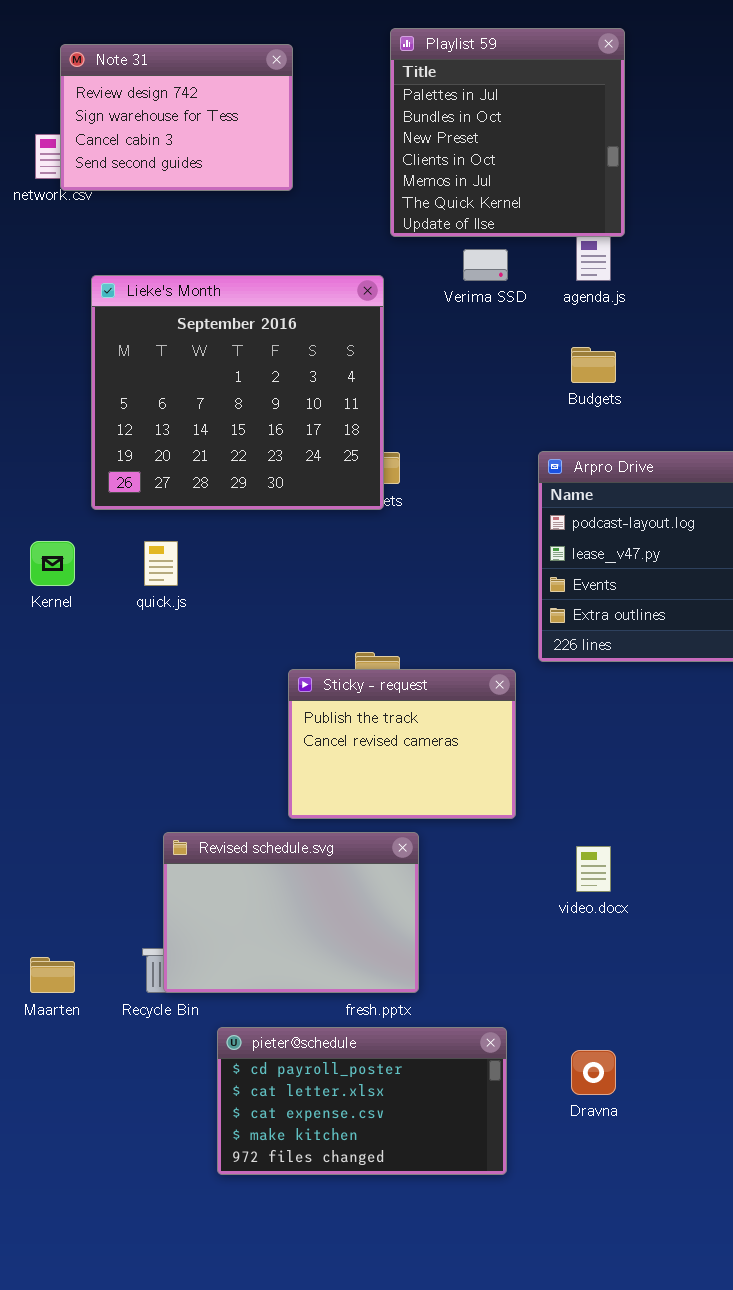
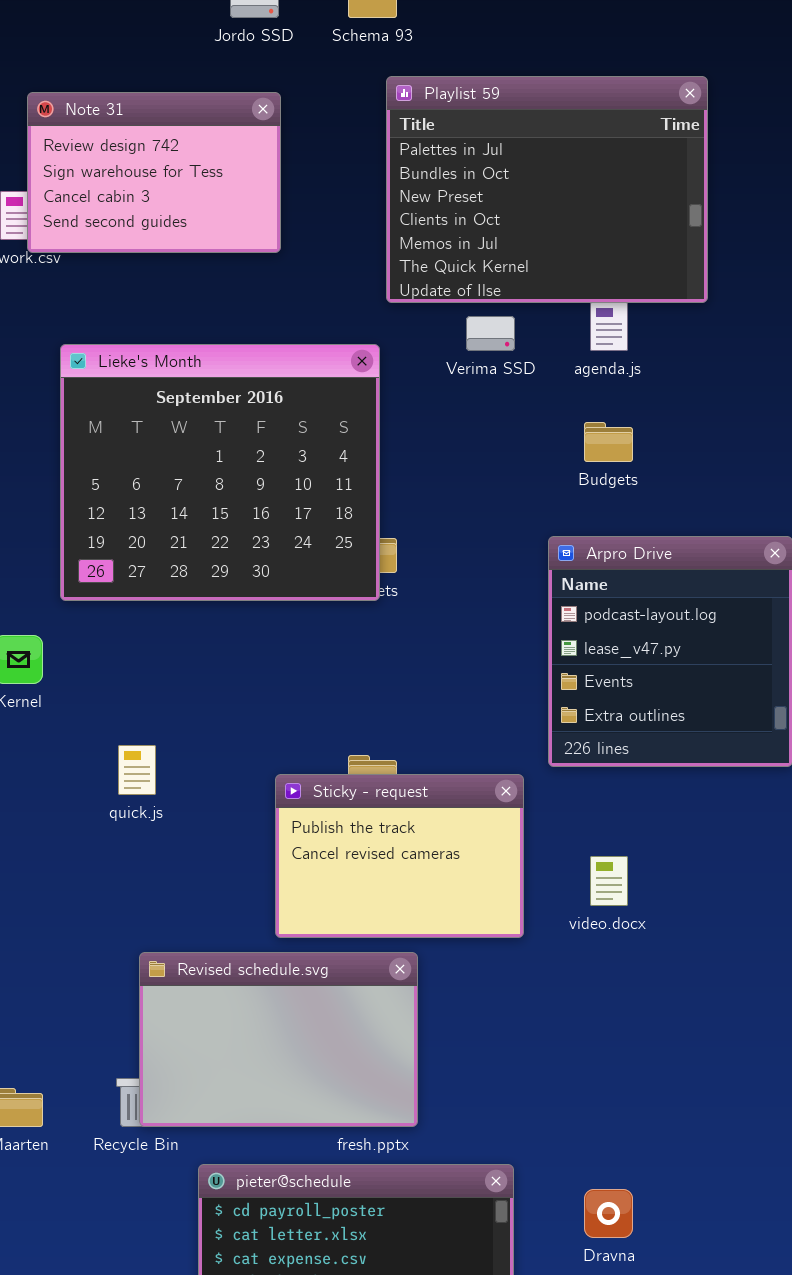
Playlist 59: [390,28,625,237] -> [386,76,708,303], resized
quick.js: [144,541,178,586] -> [118,745,156,795], moved
video.docx: [576,846,611,892] -> [590,856,628,906], moved

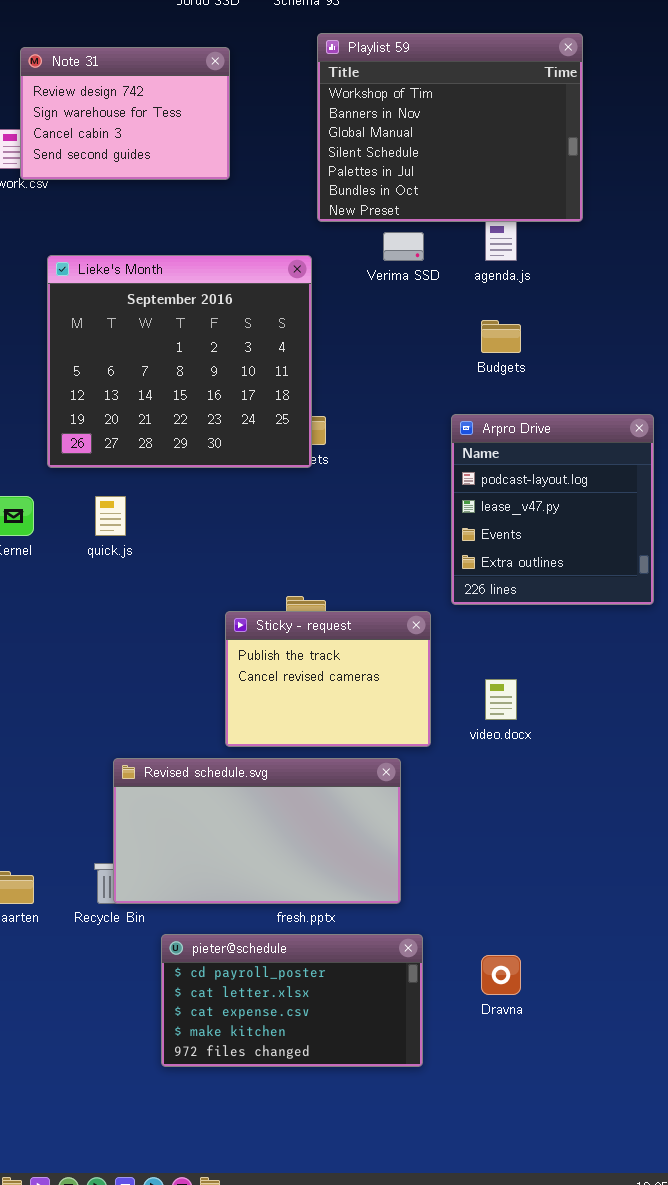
Playlist 59: [386,76,708,303] -> [317,33,583,222], scrolled up 4 rows
quick.js: [118,745,156,795] -> [95,496,126,536], moved
Revised schedule.svg: [139,952,418,1127] -> [113,758,401,904], resized

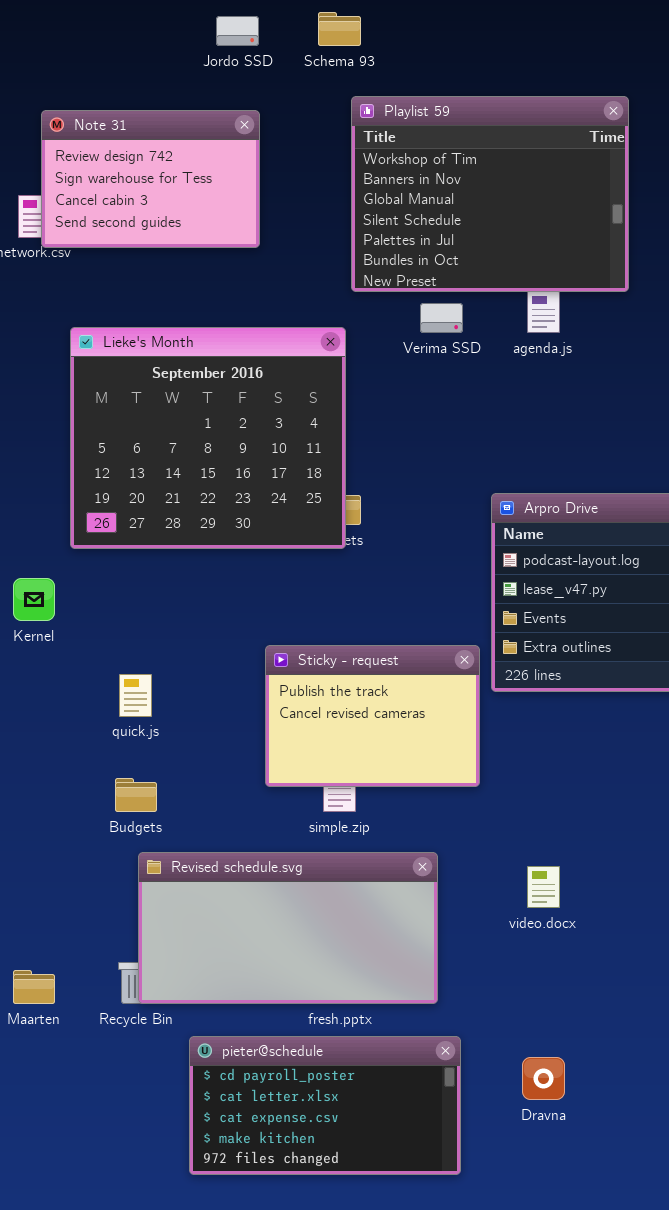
Budgets: [481,320,521,353] -> [115,778,157,812], moved
quick.js: [95,496,126,536] -> [119,674,152,717], moved
Sticky - request: [225,611,431,747] -> [265,645,480,787], moved
video.docx: [485,679,517,720] -> [527,866,560,908], moved

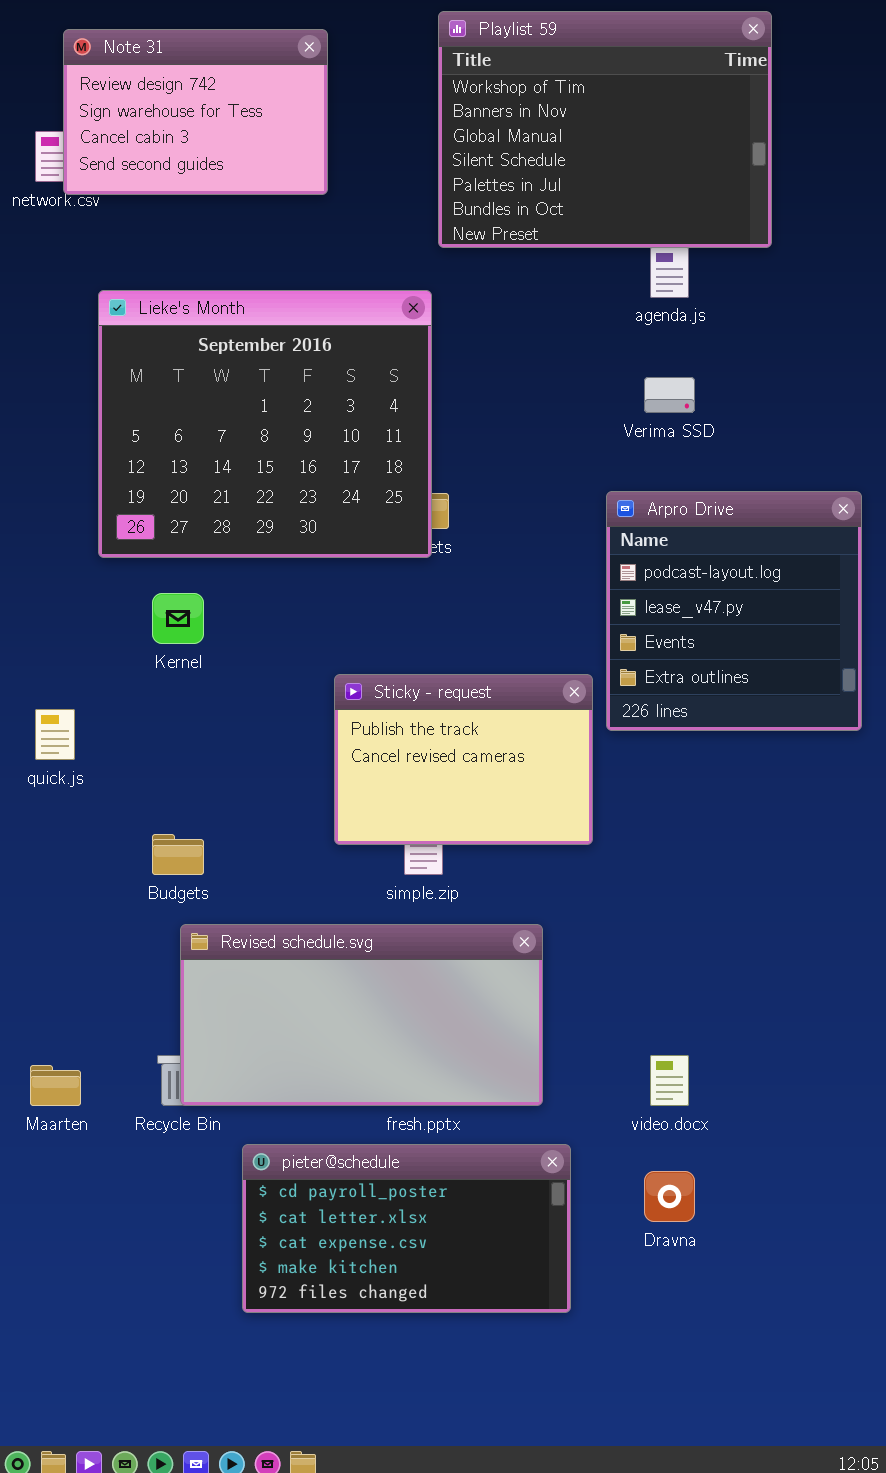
Verima SSD: [420,303,463,333] -> [644,377,695,413], moved
Kernel: [13,578,55,621] -> [152,593,204,644], moved
quick.js: [119,674,152,717] -> [35,709,75,760], moved
video.docx: [527,866,560,908] -> [650,1055,689,1106], moved

